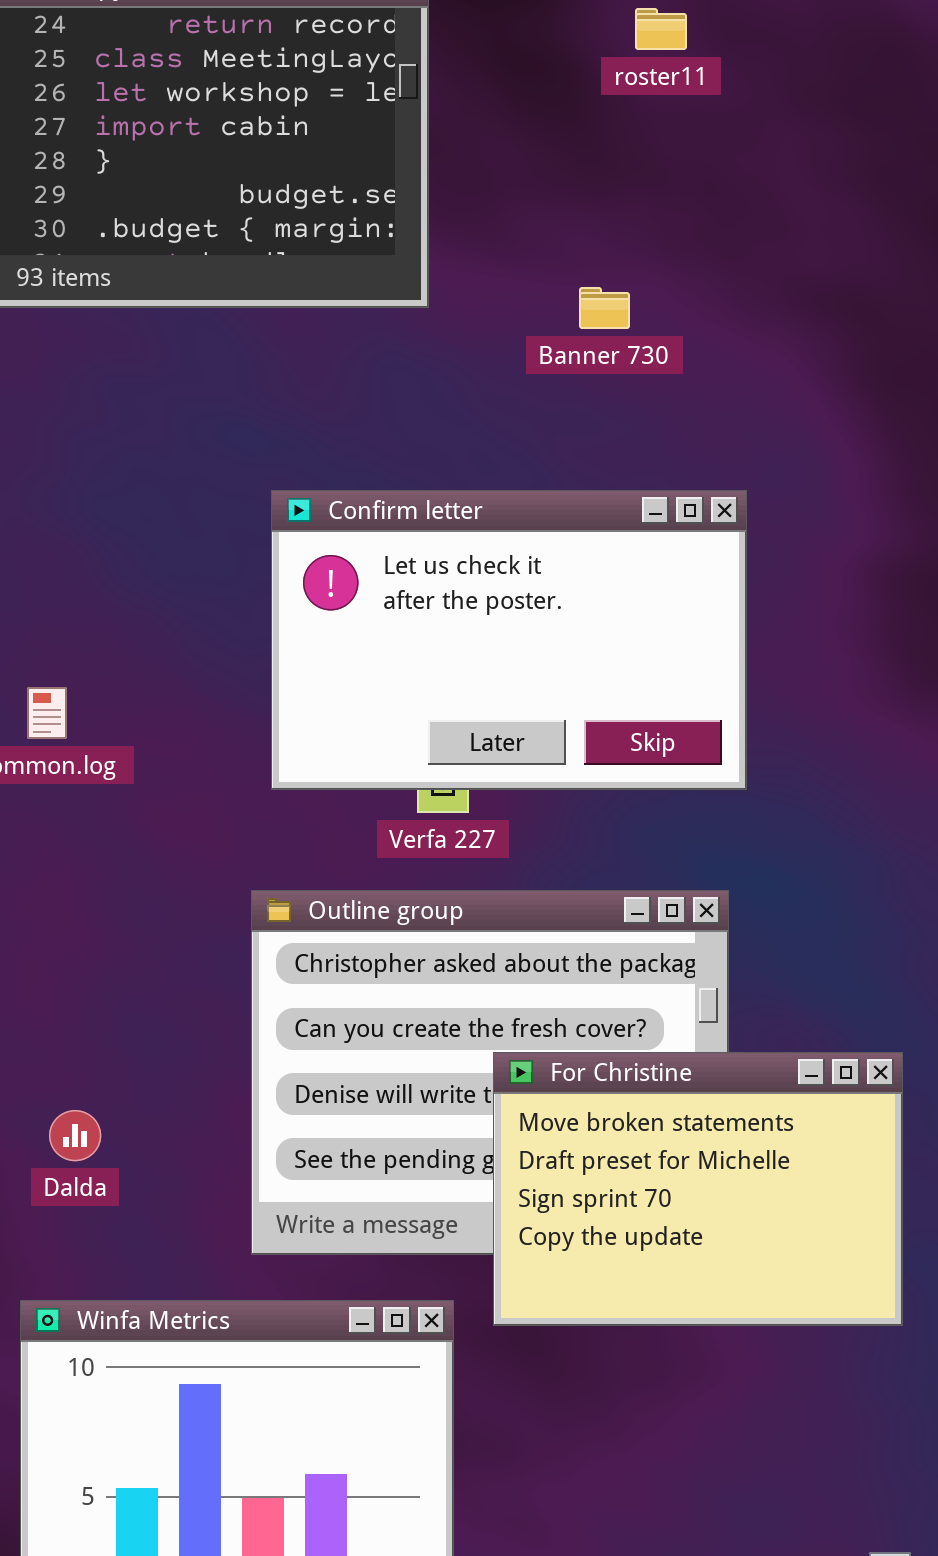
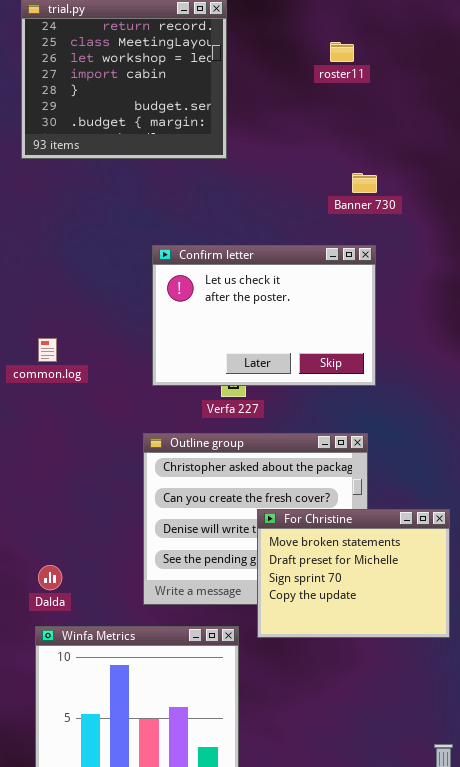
roster11: [635,8,687,50] -> [330,42,354,62], moved
Banner 730: [579,287,630,329] -> [352,173,377,193], moved
Dalda: [49,1110,101,1161] -> [38,565,62,590], moved

